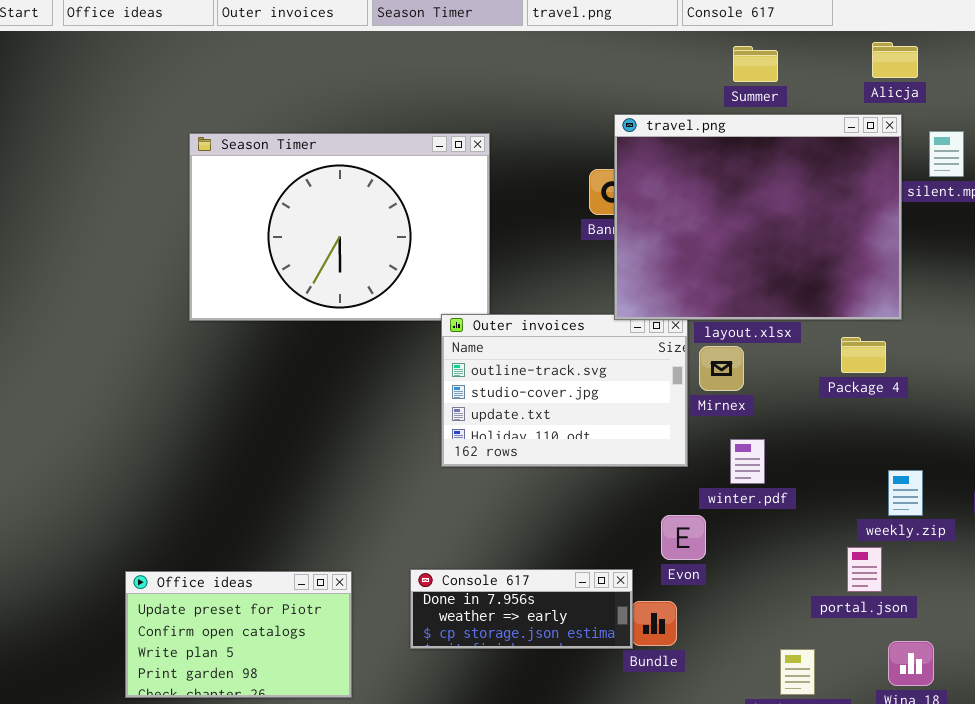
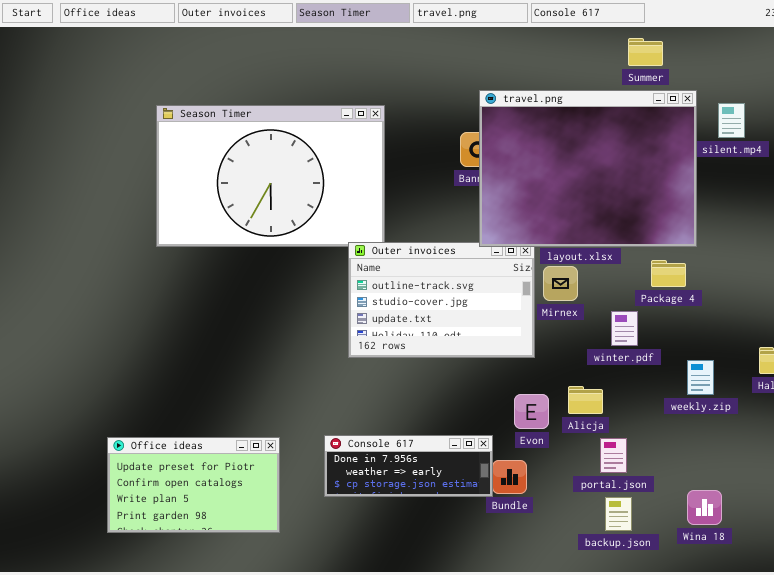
Alicja: [872,42,918,78] -> [568,386,603,414], moved
Summer: [733,46,778,82] -> [628,38,663,66], moved
winter.pdf: [730,439,765,484] -> [611,311,638,346], moved
portal.json: [847,547,882,592] -> [600,438,627,473], moved

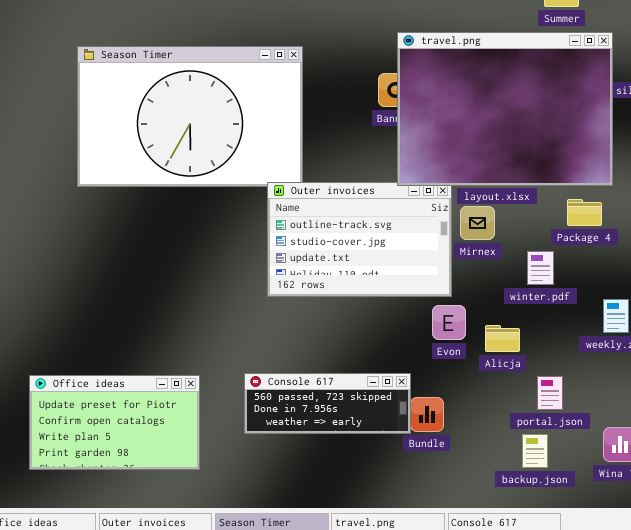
Evon: [514,394,549,429] -> [432,305,466,340], moved
Console 617: [324,435,493,497] -> [244,373,411,434], scrolled up 1 row
portal.json: [600,438,627,473] -> [537,376,563,410], moved

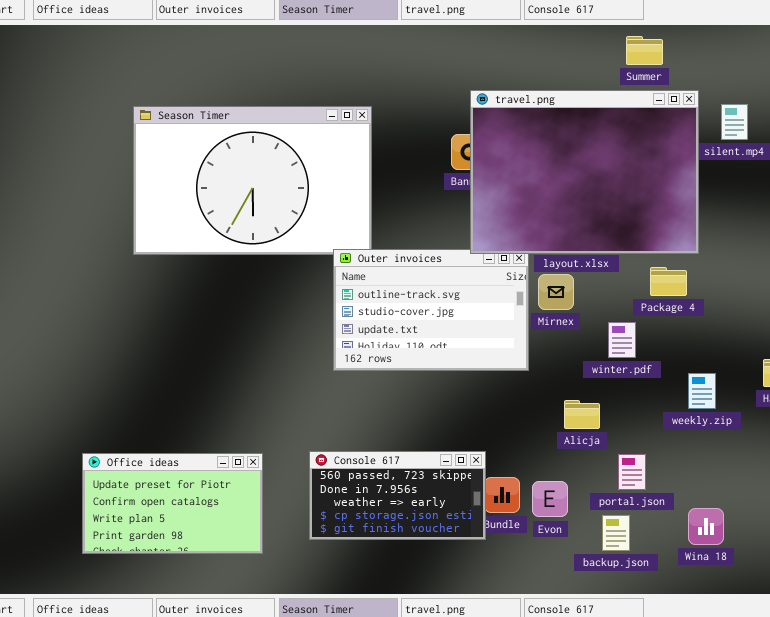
Evon: [432,305,466,340] -> [532,481,568,517], moved
Console 617: [244,373,411,434] -> [309,451,486,540], resized

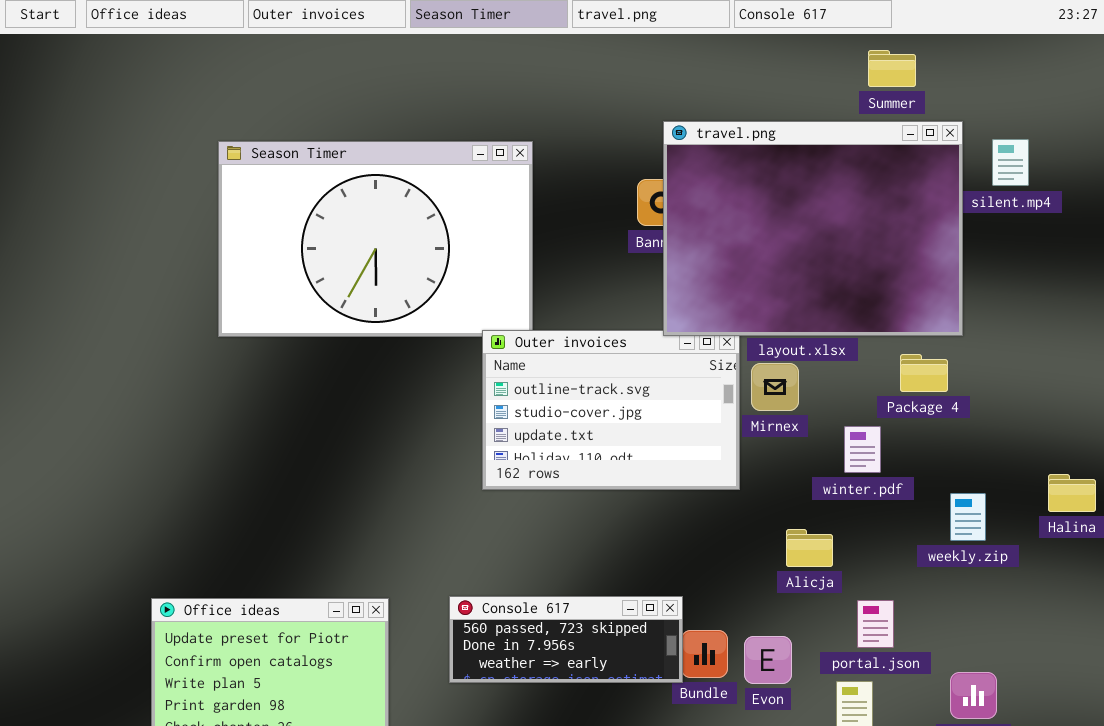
Console 617: [309,451,486,540] -> [449,596,683,683], resized

